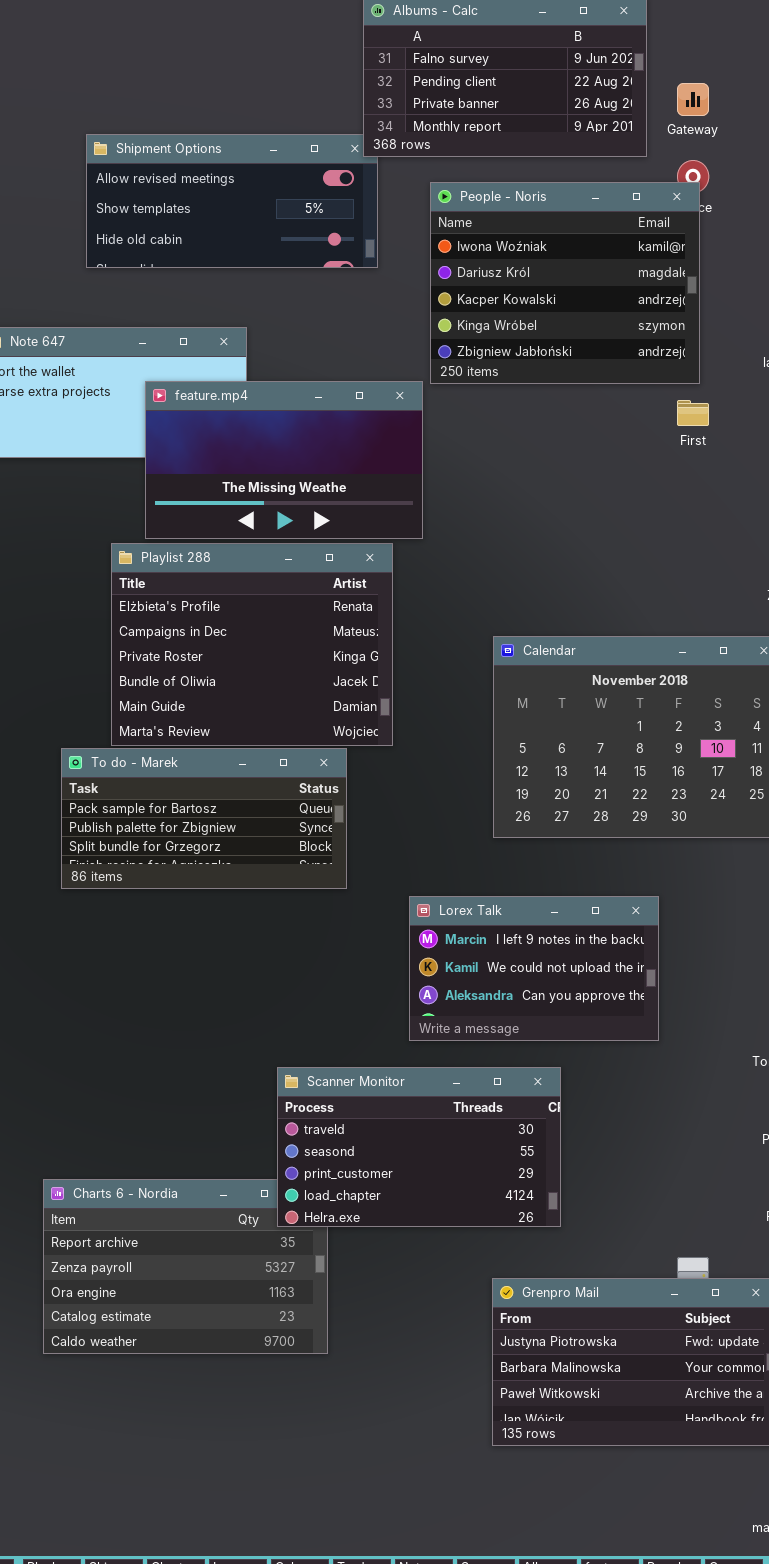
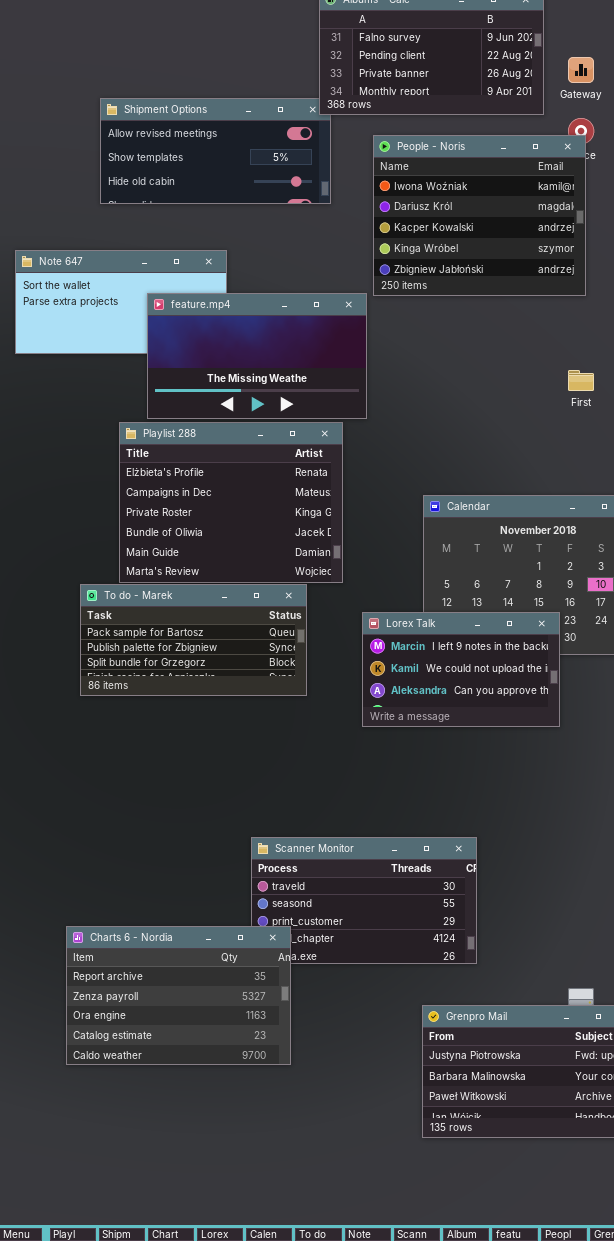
First: [677,400,709,426] -> [568,370,594,391], moved
Lorex Talk: [409,896,659,1041] -> [362,612,560,727], moved
Charts 6 - Nordia: [43,1179,328,1354] -> [66,926,291,1065], raised

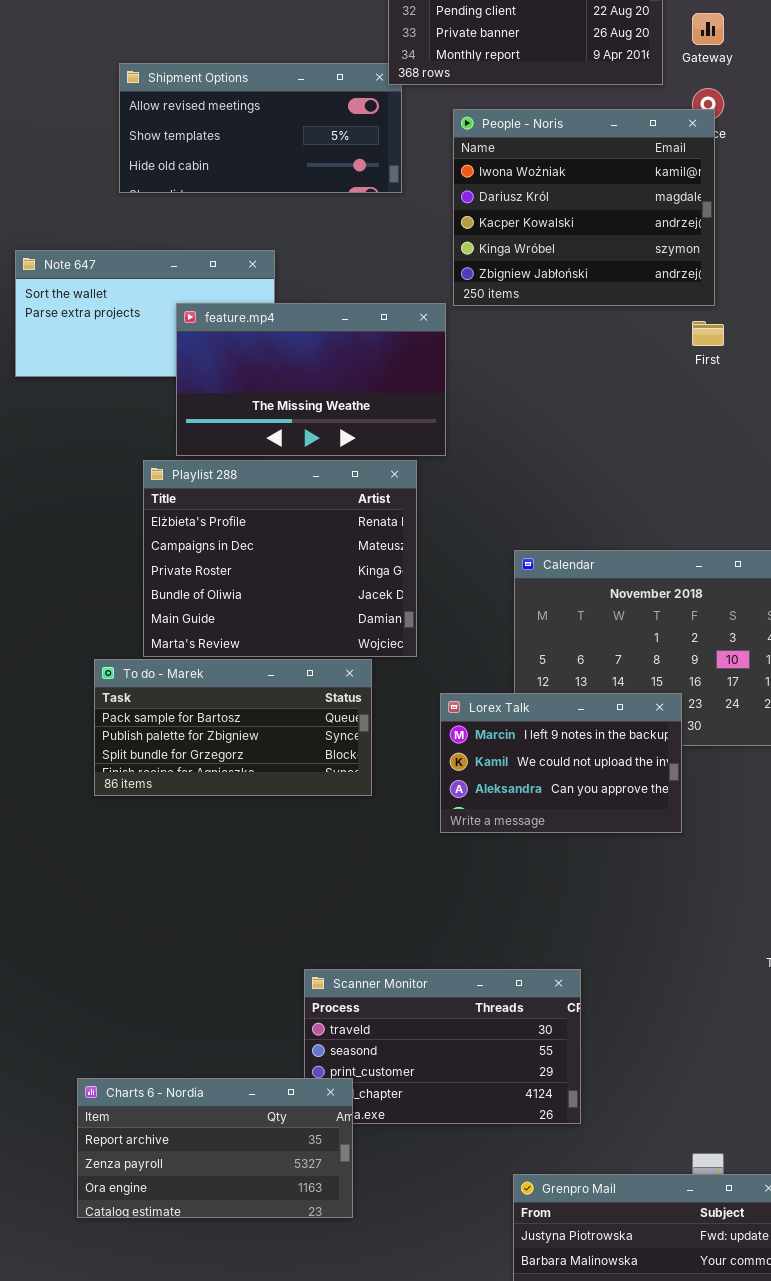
First: [568,370,594,391] -> [692,321,724,346], moved
Charts 6 - Nordia: [66,926,291,1065] -> [77,1078,353,1218], resized

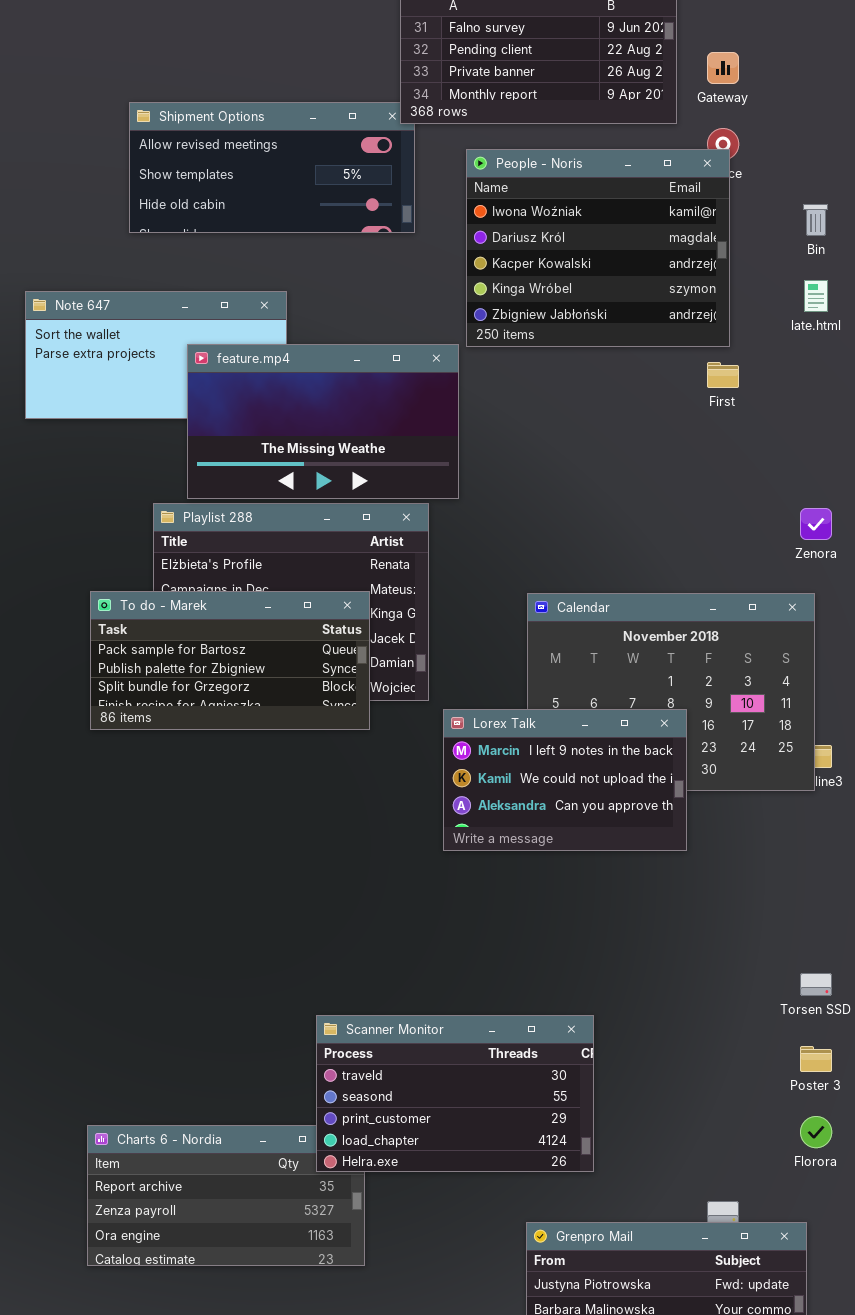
To do - Marek: [94,659,372,796] -> [90,591,370,730], moved
Lorex Talk: [440,693,682,833] -> [443,709,687,851], moved
Scanner Monitor: [304,969,581,1124] -> [316,1015,594,1172], raised

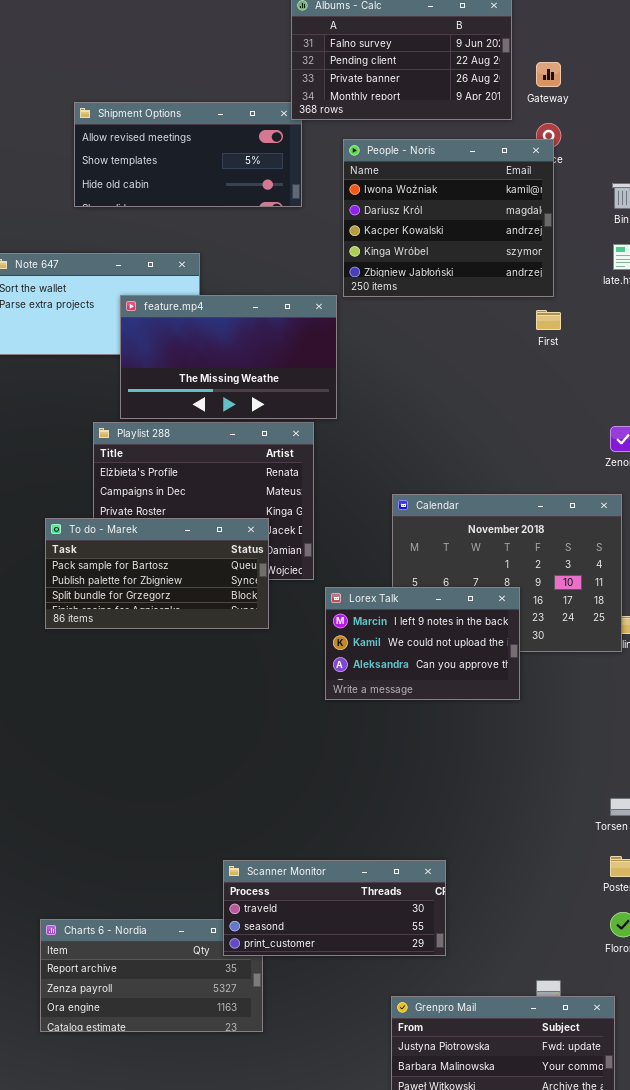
To do - Marek: [90,591,370,730] -> [45,518,269,629], moved
Scanner Monitor: [316,1015,594,1172] -> [223,860,446,956], resized

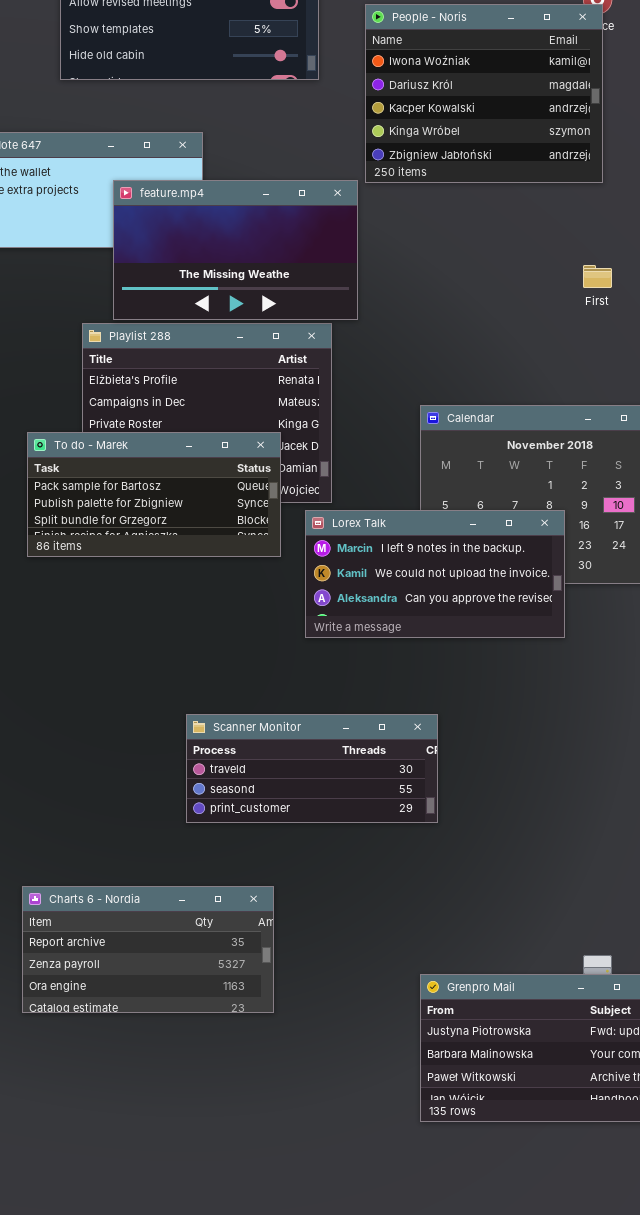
First: [536,310,561,330] -> [583,265,612,288], moved
Lorex Talk: [325,587,520,700] -> [305,510,565,638], resized
Scanner Monitor: [223,860,446,956] -> [186,714,438,823], moved

